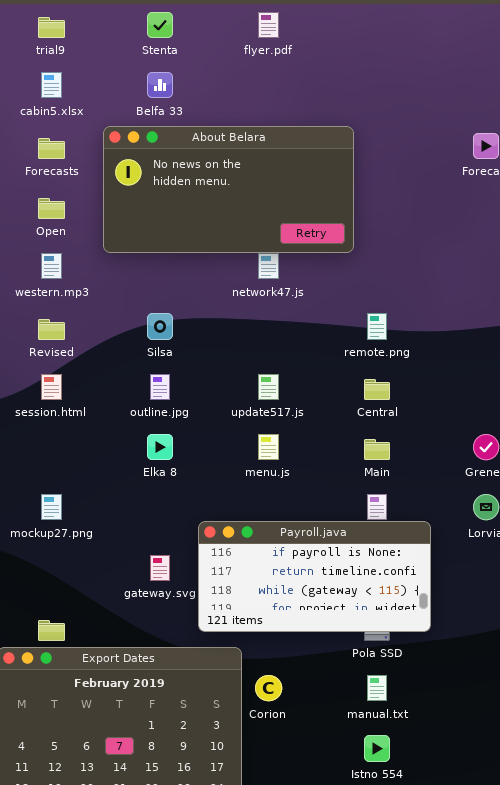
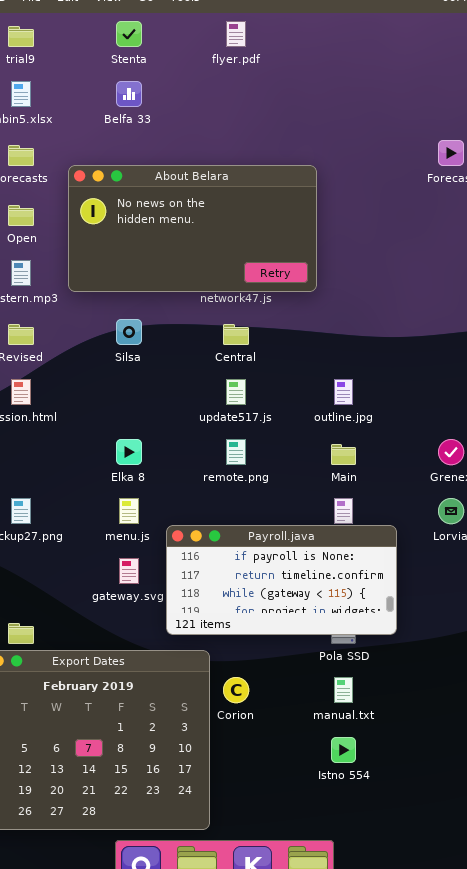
About Belara: [103,126,354,253] -> [68,165,317,292], moved
remote.png: [367,313,387,340] -> [226,439,246,465], moved
outline.jpg: [150,374,170,400] -> [334,379,353,405], moved
Central: [364,379,390,400] -> [223,324,249,345], moved
menu.js: [258,434,279,460] -> [119,498,139,524], moved

